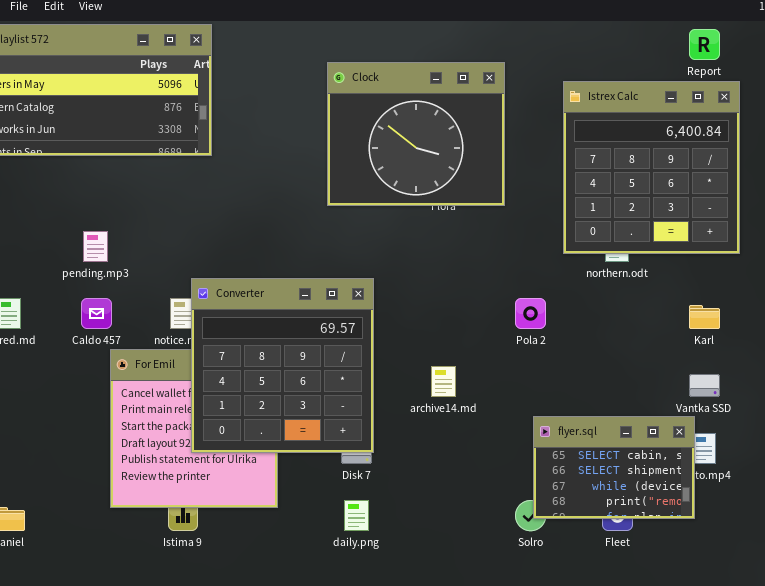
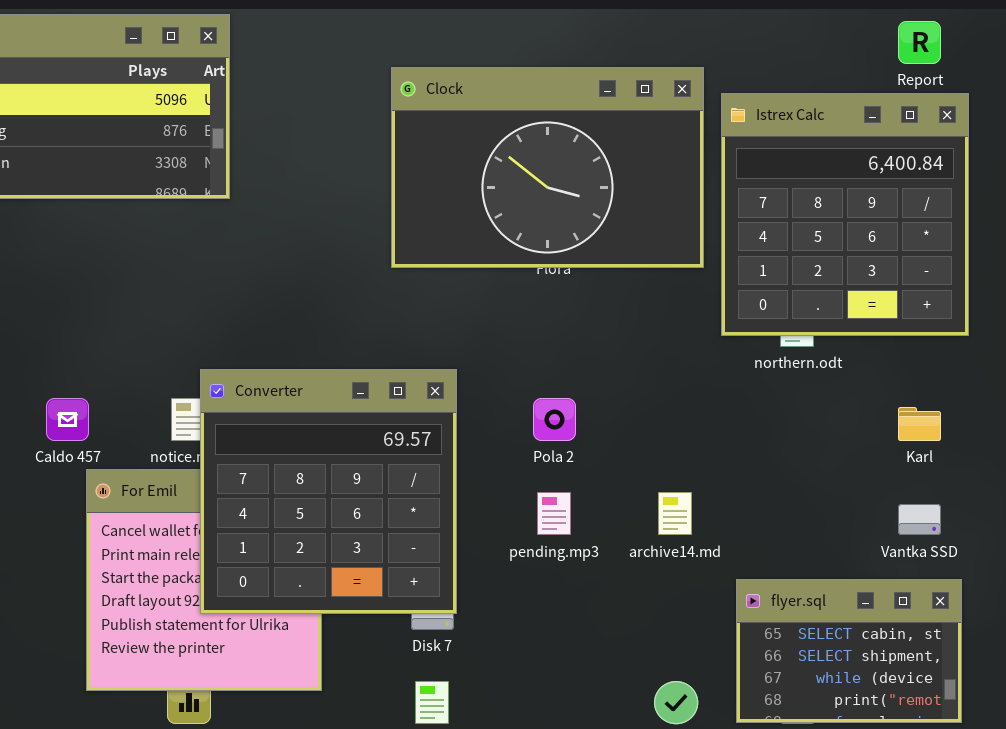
Clock: [327,62,505,206] -> [391,67,704,268], resized
pending.mp3: [83,231,108,262] -> [537,492,571,535], moved
Pola 2: [515,298,546,329] -> [533,398,576,441], moved
archive14.md: [431,366,456,397] -> [658,492,692,535], moved
flyer.sql: [533,416,695,519] -> [736,579,962,723], moved

